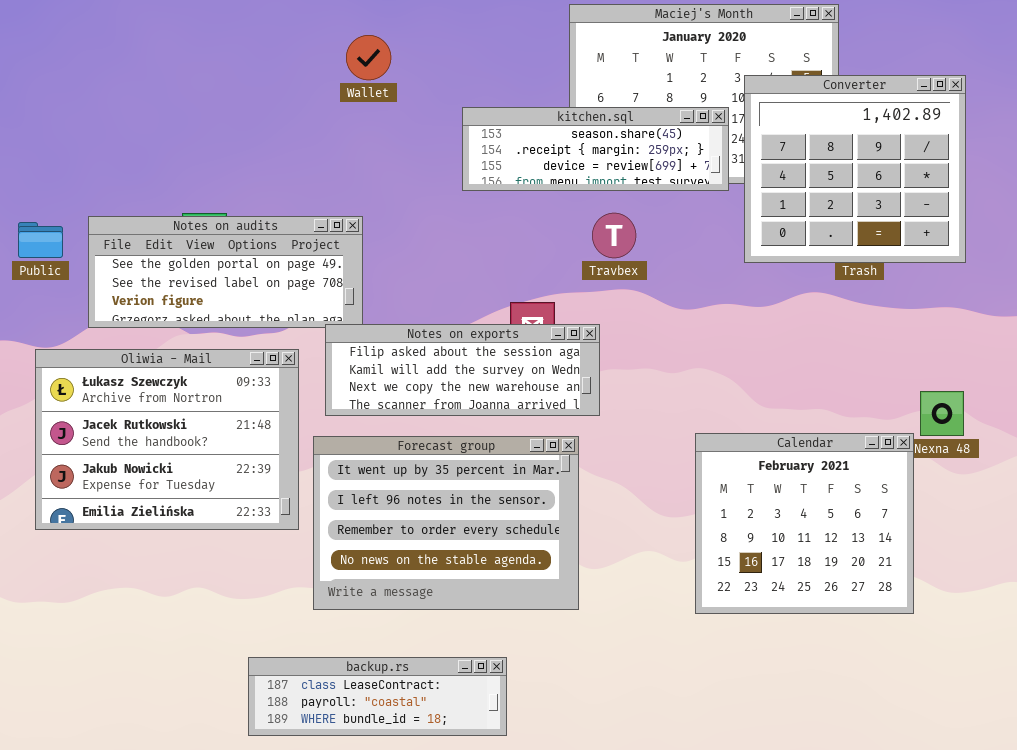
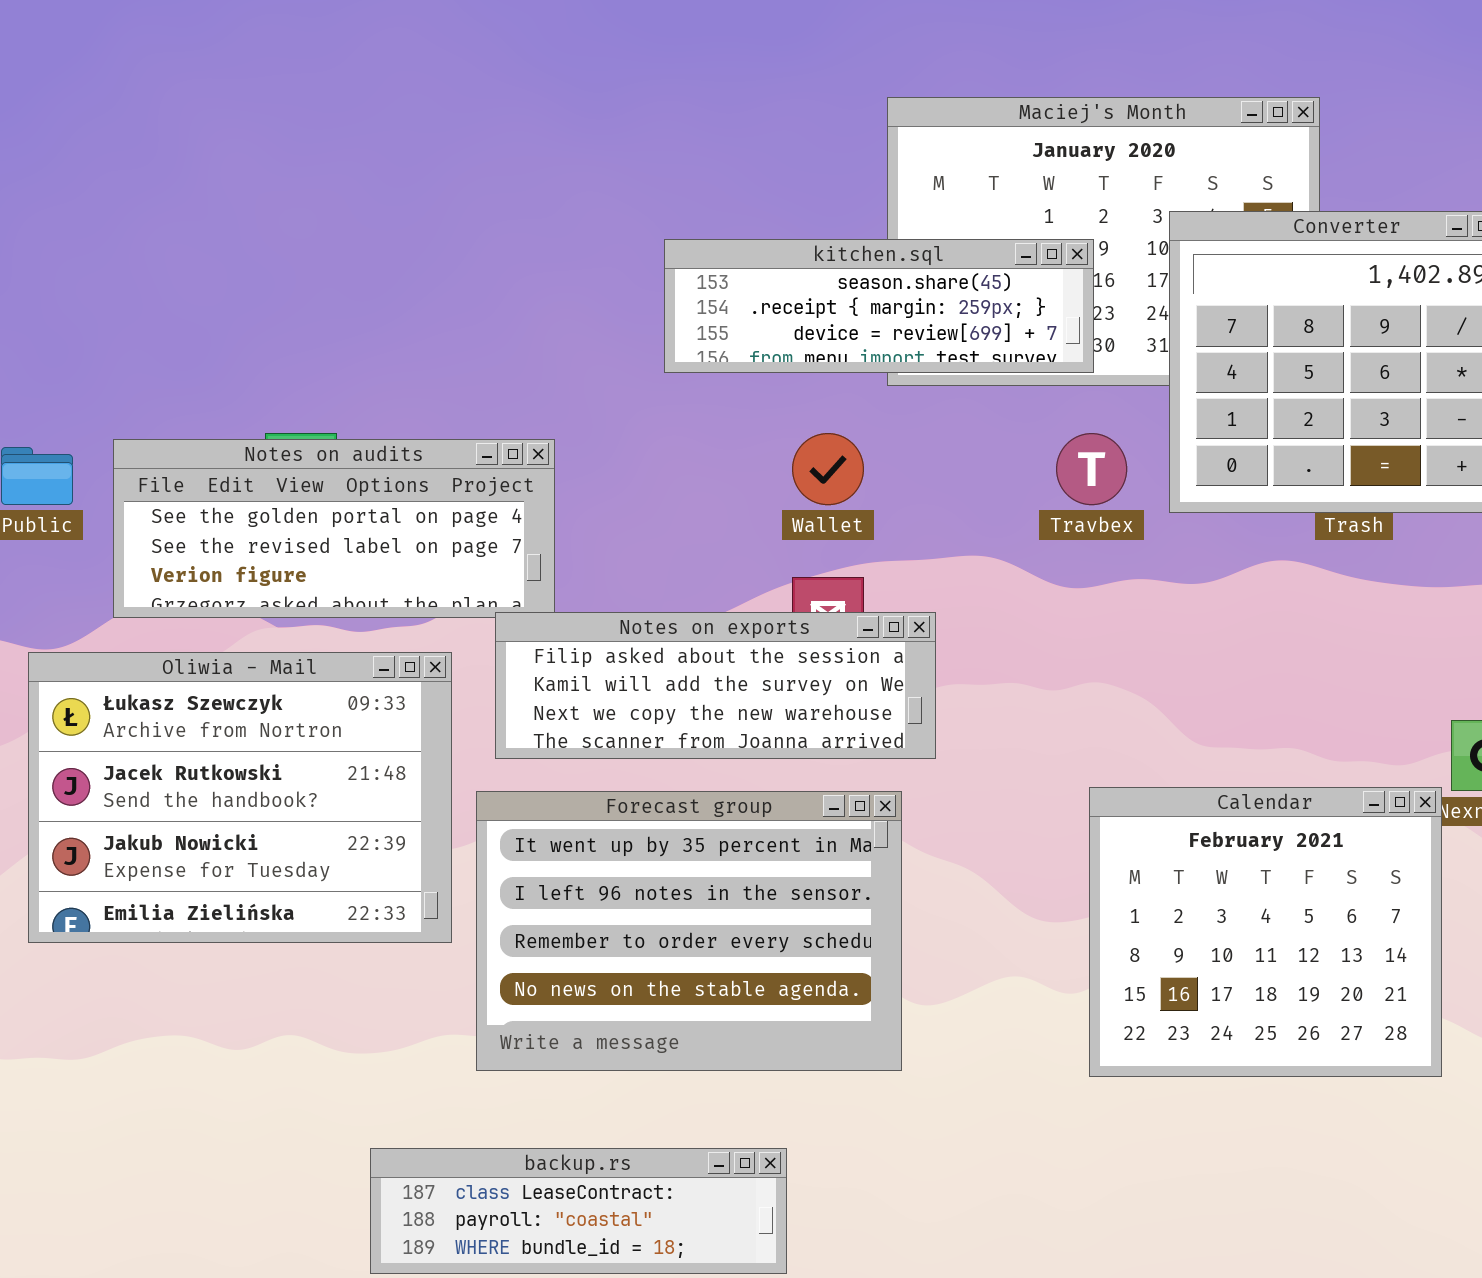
Wallet: [346,35,391,80] -> [792,433,864,505], moved
kitchen.sql: [462,107,729,191] -> [664,239,1094,373], moved
Travbex: [592,213,636,258] -> [1056,433,1127,505], moved

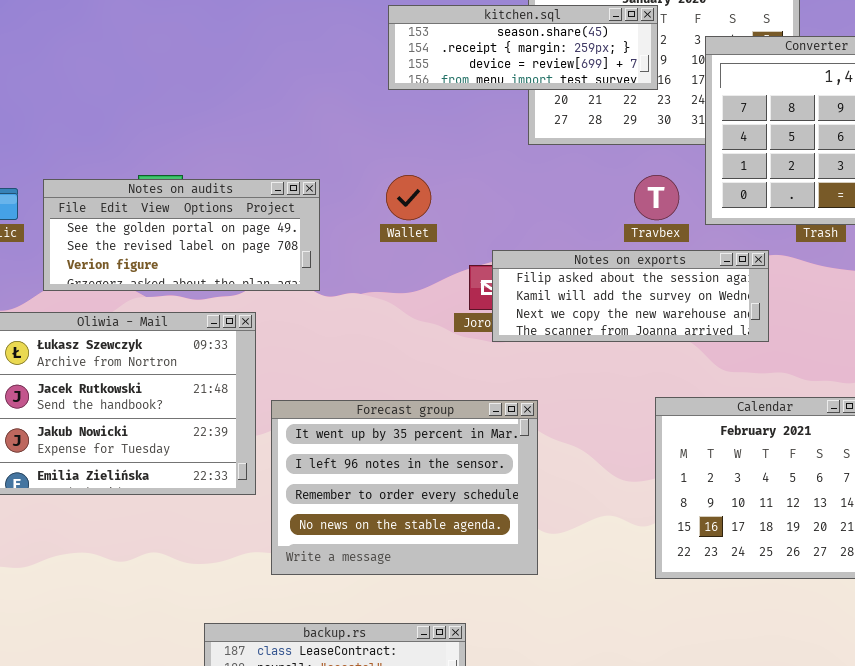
kitchen.sql: [664,239,1094,373] -> [388,5,658,90], moved
Wallet: [792,433,864,505] -> [386,175,431,220], moved
Notes on exports: [495,612,936,759] -> [492,250,769,342], moved

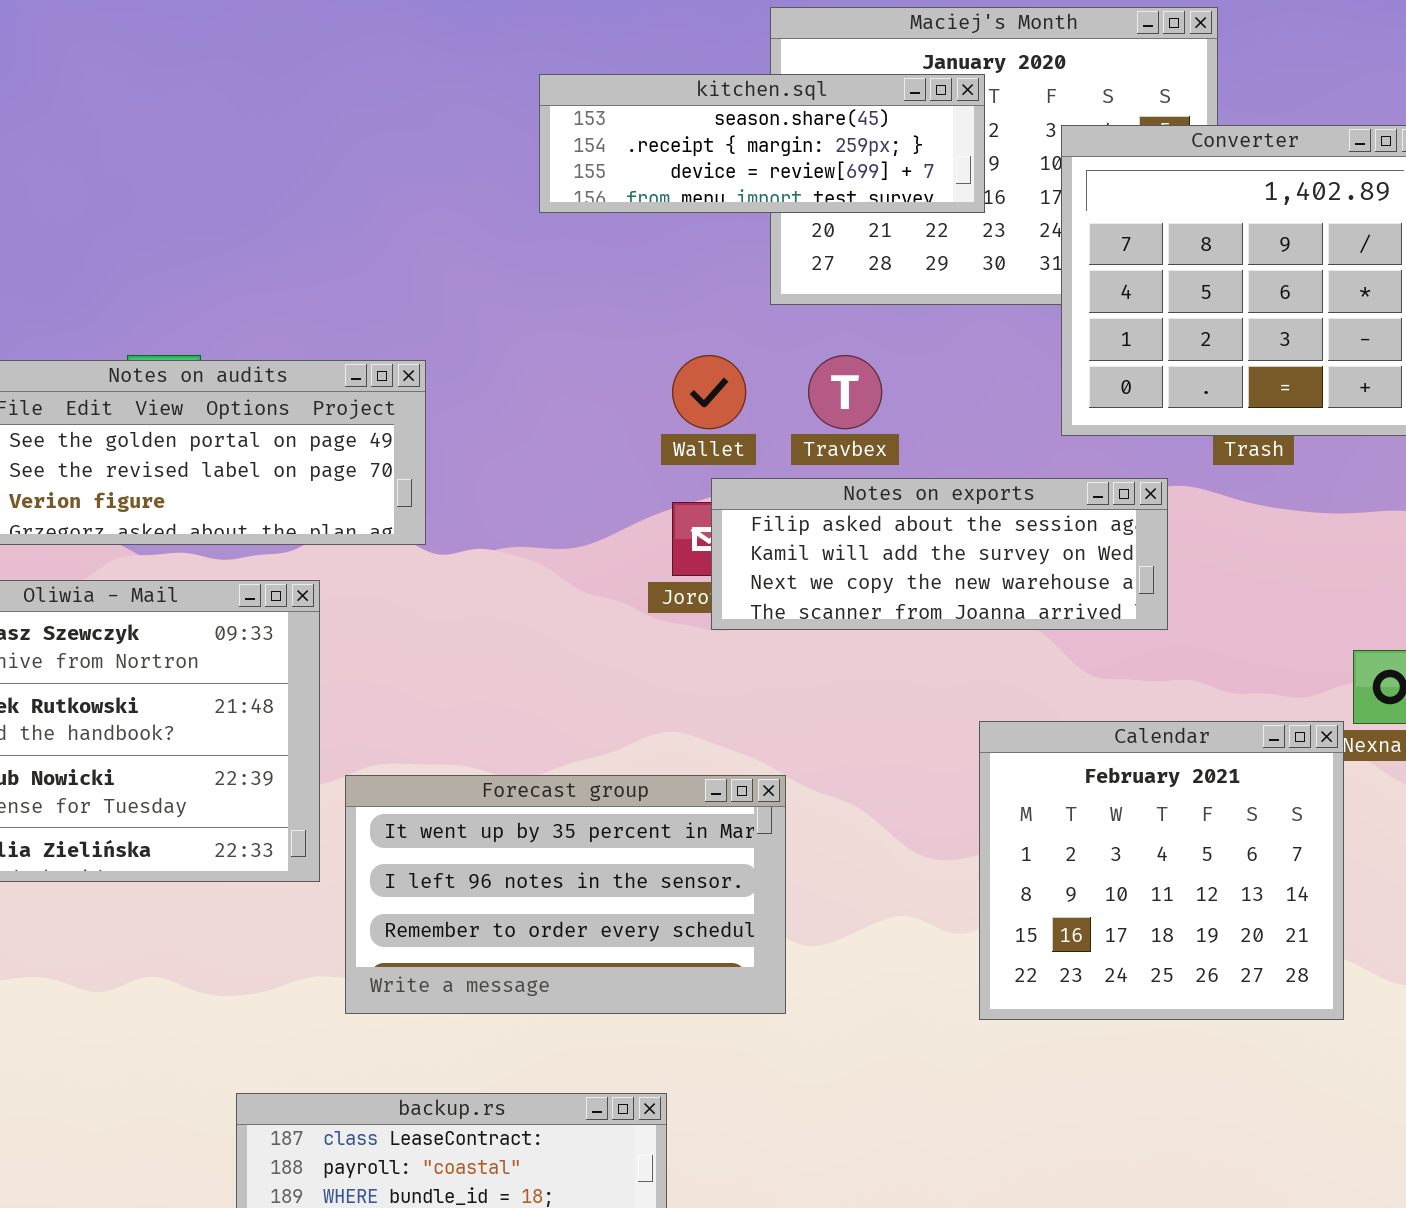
Wallet: [386,175,431,220] -> [672,355,746,429], moved
Travbex: [634,175,679,220] -> [808,355,882,429], moved
Forecast group: [271,400,538,575] -> [345,775,786,1014], resized

